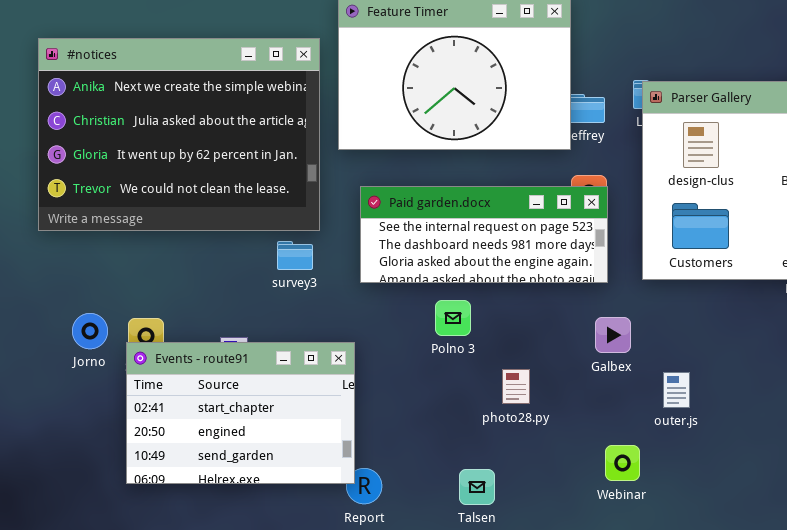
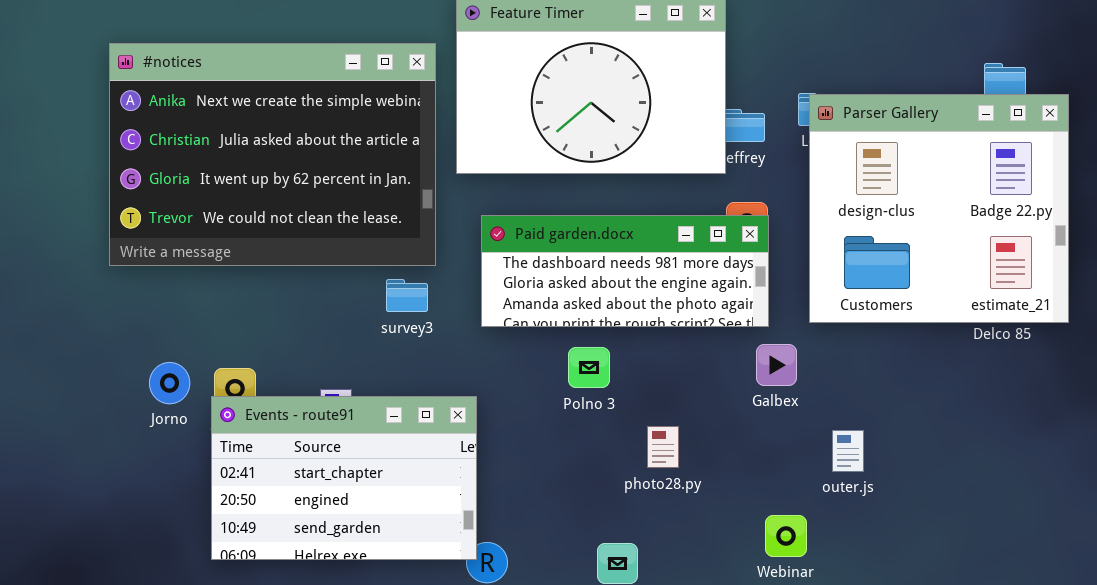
Paid garden.docx: [360,186,608,283] -> [481,215,769,327], scrolled down 1 row
Galbex: [595,317,631,353] -> [756,344,797,386], moved

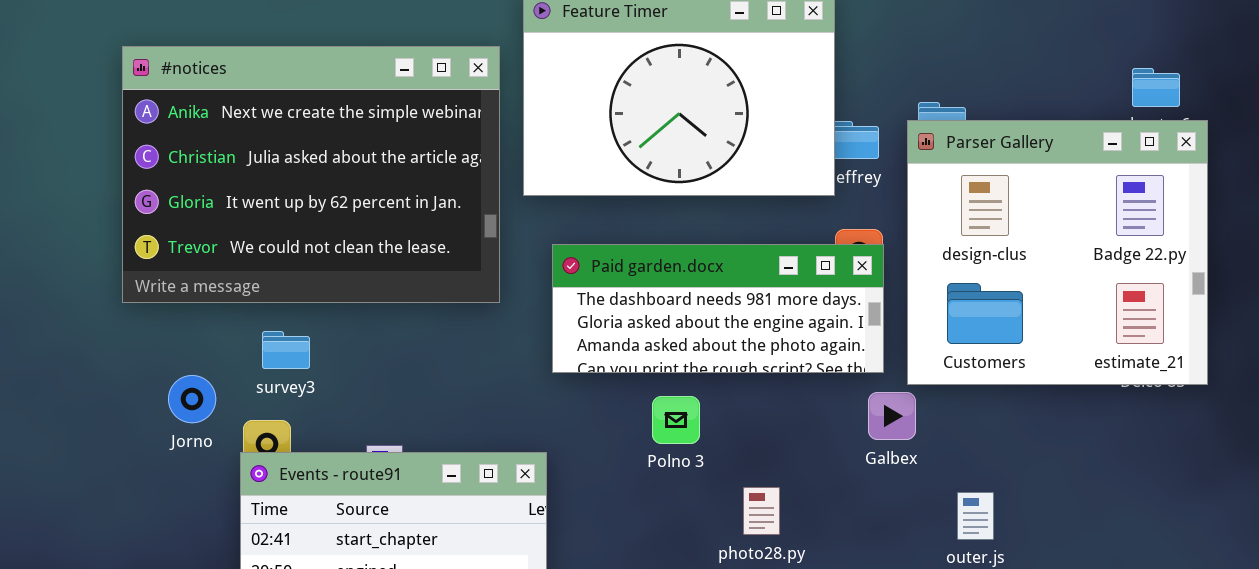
Parser Gallery: [809,94,1069,323] -> [907,120,1208,385], moved
survey3: [386,279,428,312] -> [262,331,310,369], moved
Jorno: [149,362,190,404] -> [168,375,216,423], moved

